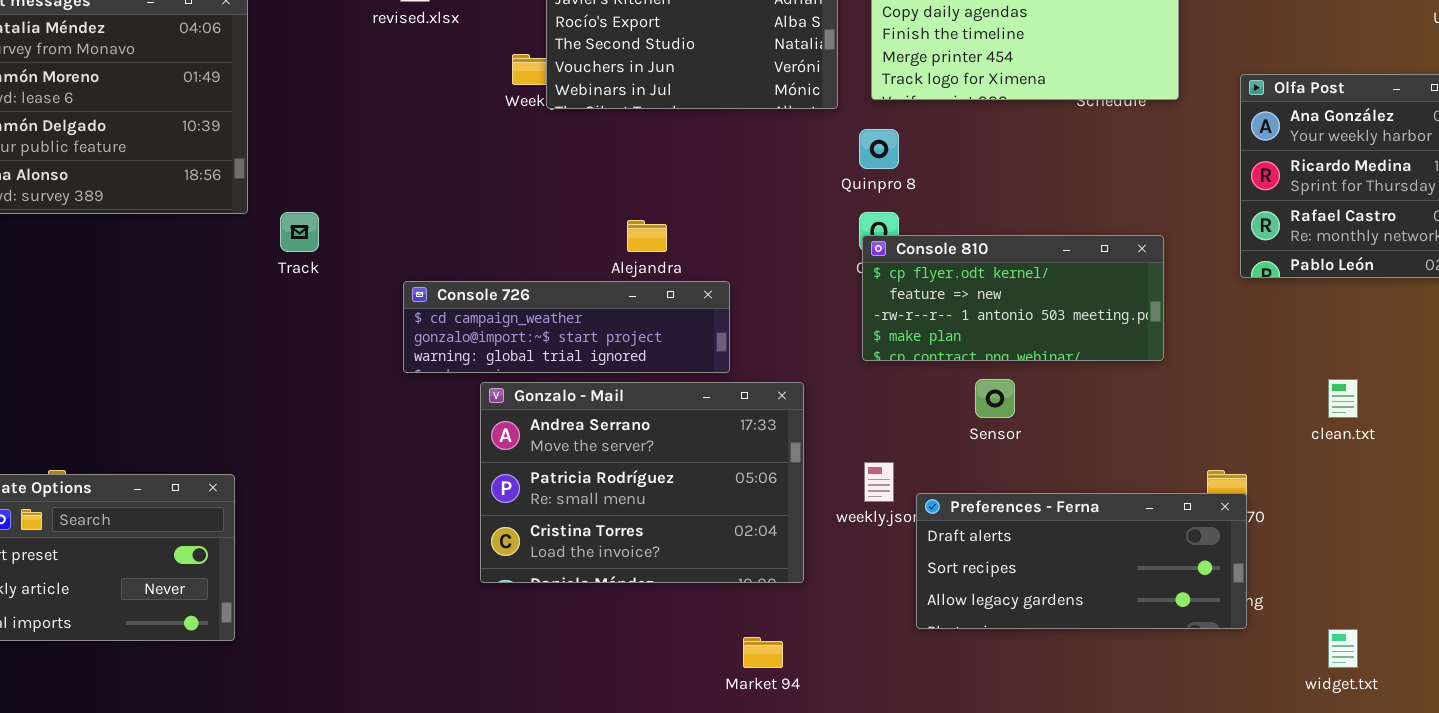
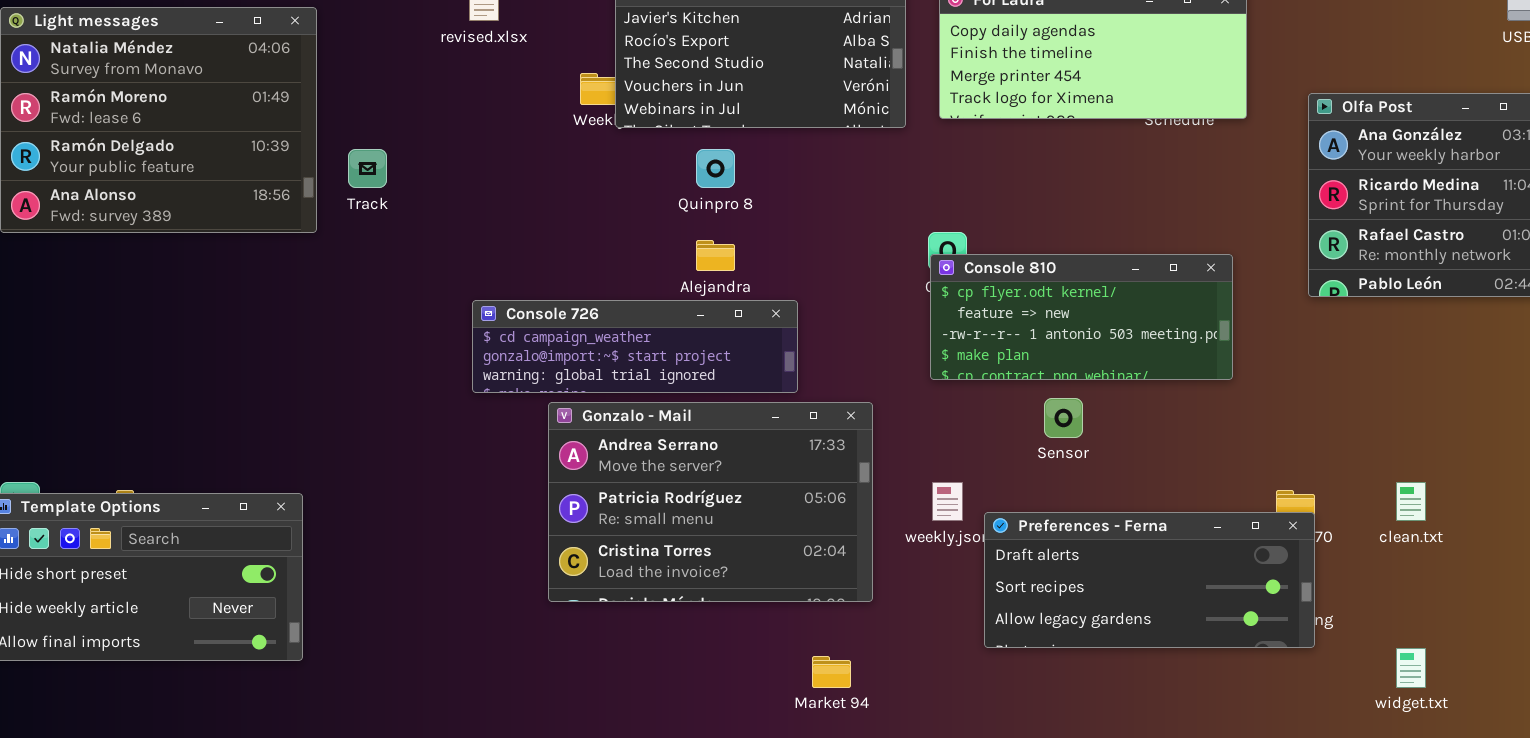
Quinpro 8: [859,129,899,169] -> [696,149,735,188], moved
Track: [280,212,319,252] -> [348,149,387,188], moved
clean.txt: [1328,379,1358,418] -> [1396,482,1426,521], moved

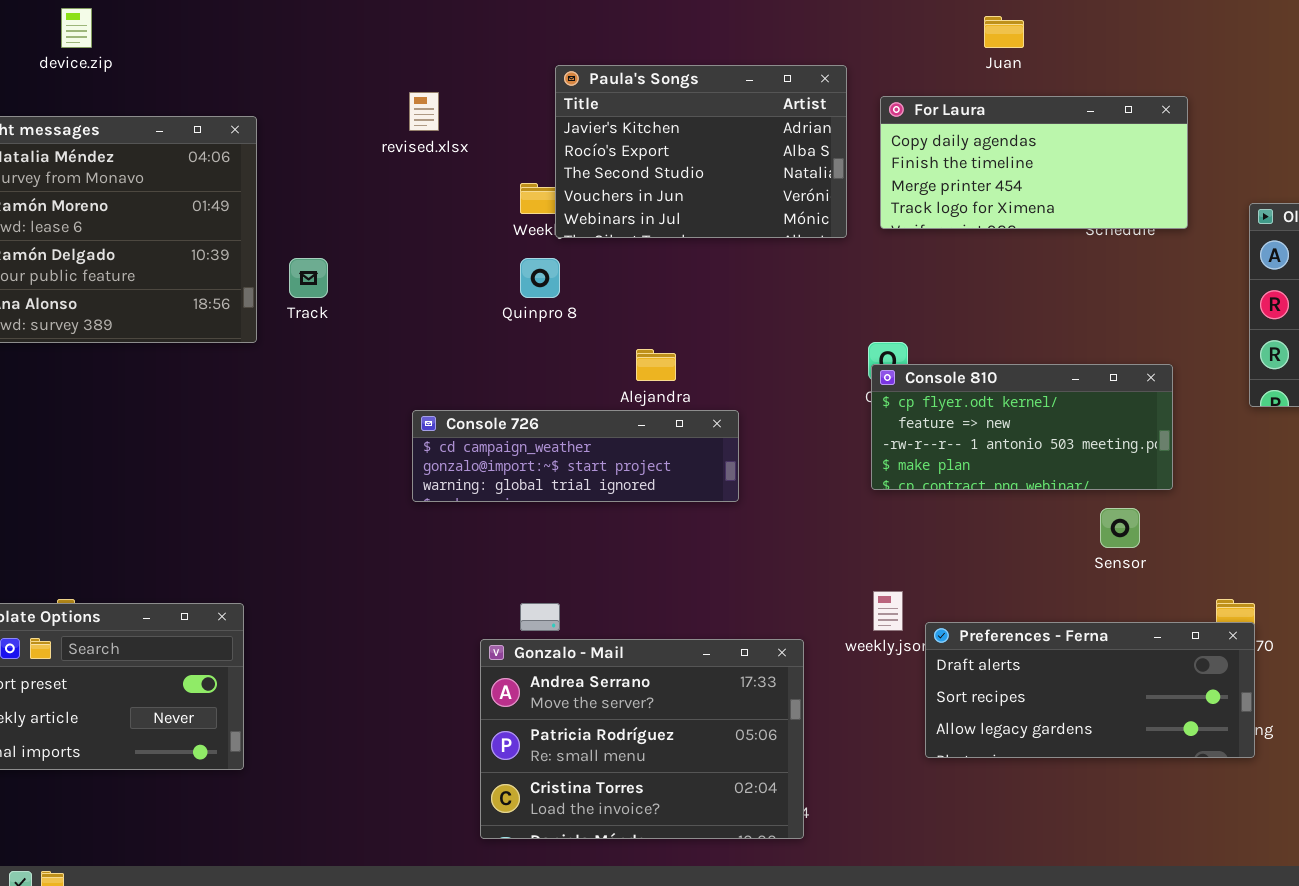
Quinpro 8: [696,149,735,188] -> [520,258,560,298], moved
Sensor: [1044,398,1083,438] -> [1100,508,1140,548], moved
Gonzalo - Mail: [548,402,873,602] -> [480,639,804,839], moved

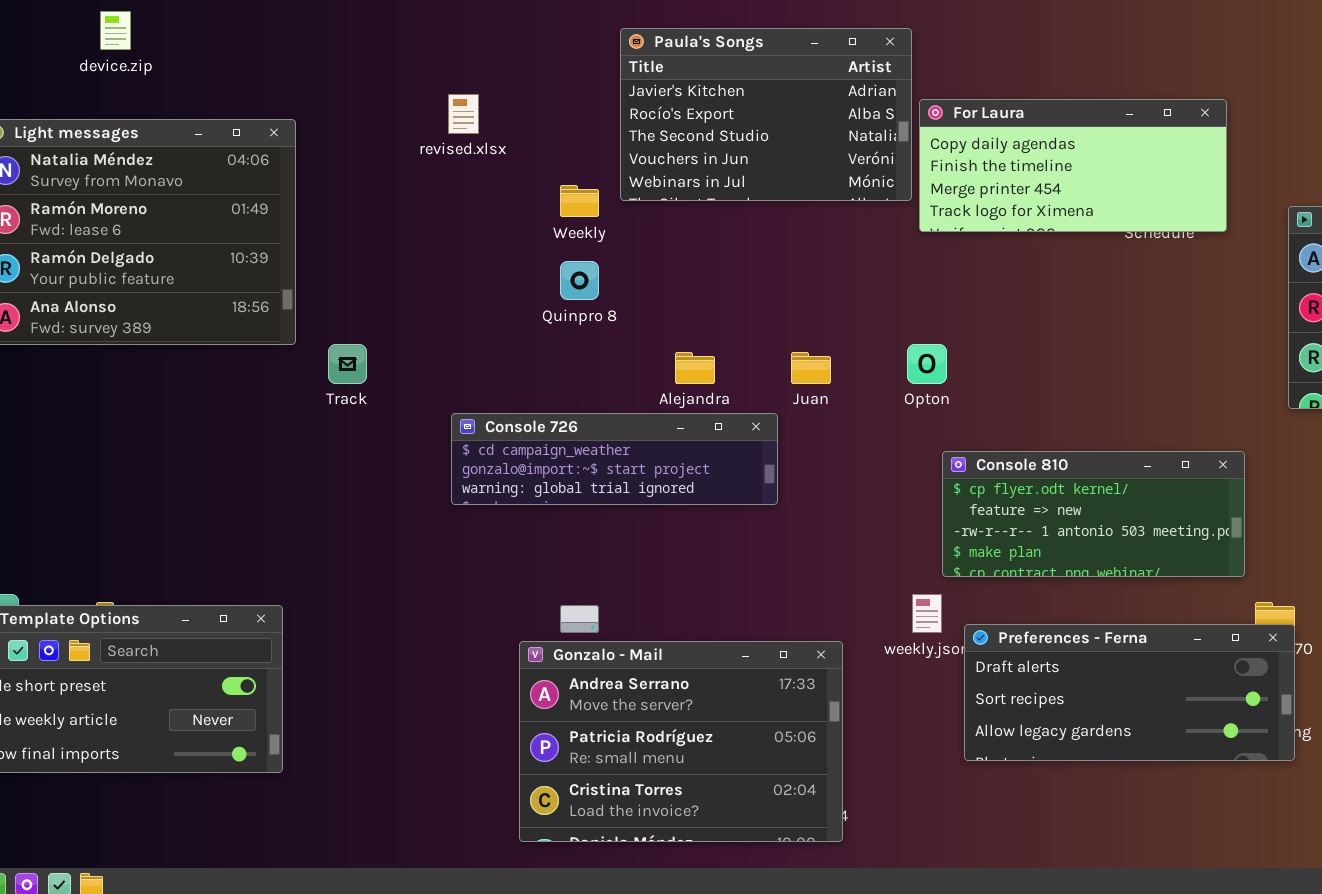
Juan: [984,16,1024,48] -> [791,352,831,384], moved
Paula's Songs: [555,65,847,238] -> [620,28,912,201], moved
Track: [289,258,328,298] -> [328,344,367,384], moved
Console 810: [871,364,1173,490] -> [942,451,1245,577], moved

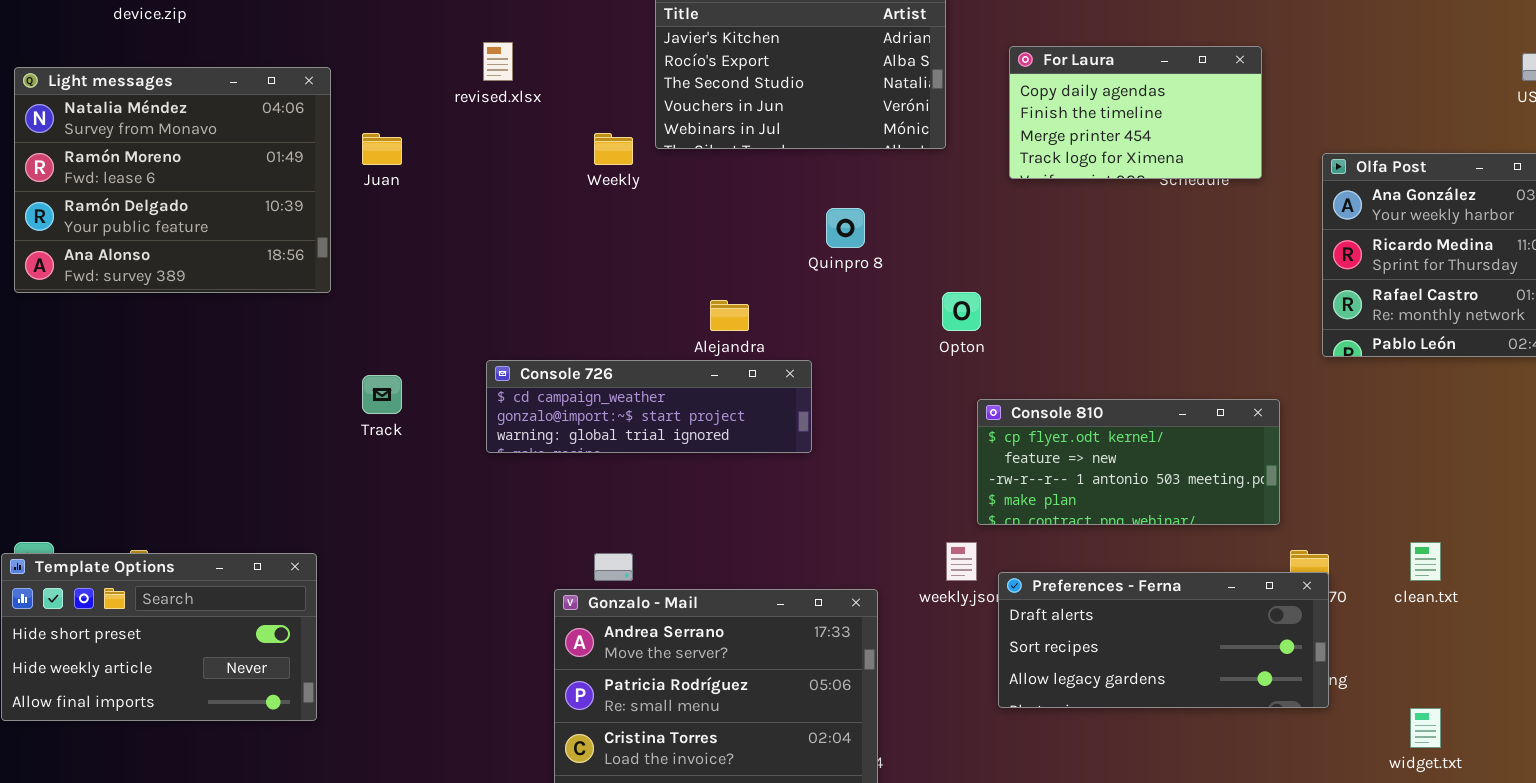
For Laura: [919,99,1227,232] -> [1009,46,1262,179], resized
Quinpro 8: [560,261,599,300] -> [826,208,865,248], moved
Track: [328,344,367,384] -> [362,375,402,414], moved
Juan: [791,352,831,384] -> [362,133,402,165], moved

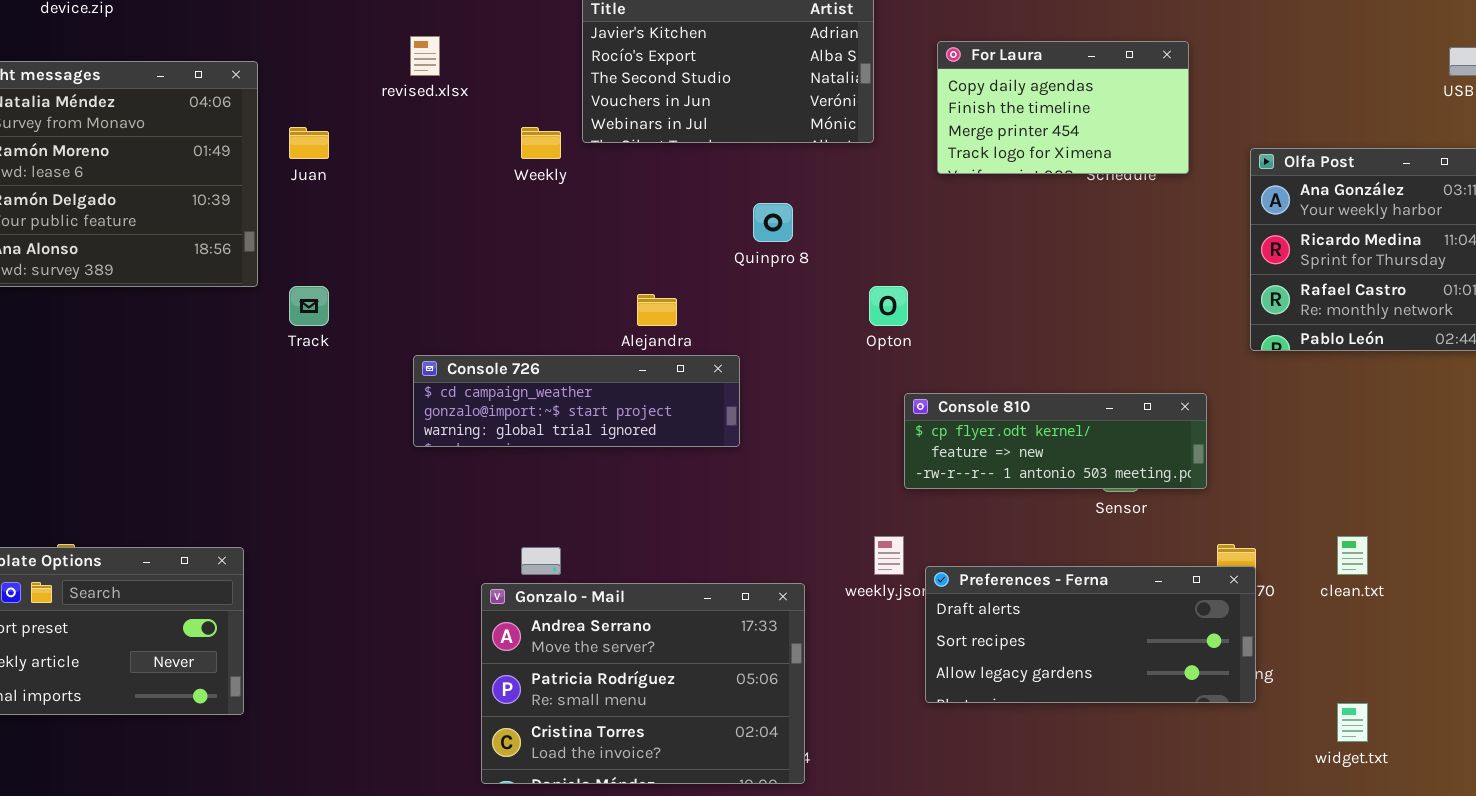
Track: [362,375,402,414] -> [289,286,329,326], moved
Console 810: [977,399,1280,525] -> [904,393,1207,489], resized

